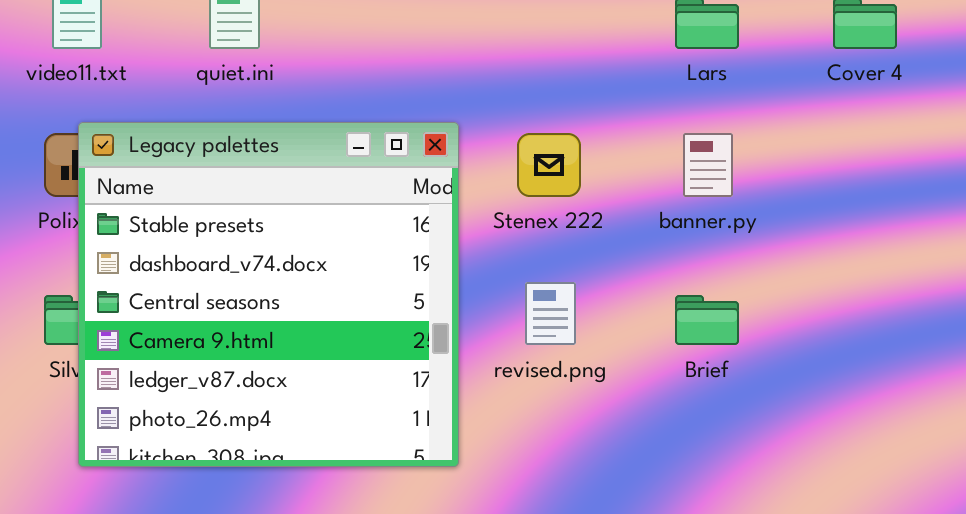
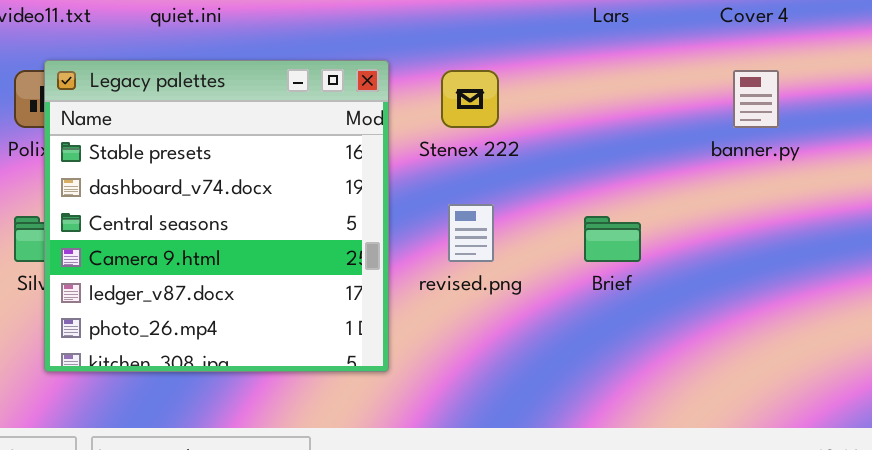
banner.py: [683,133,733,197] -> [733,70,779,128], moved

